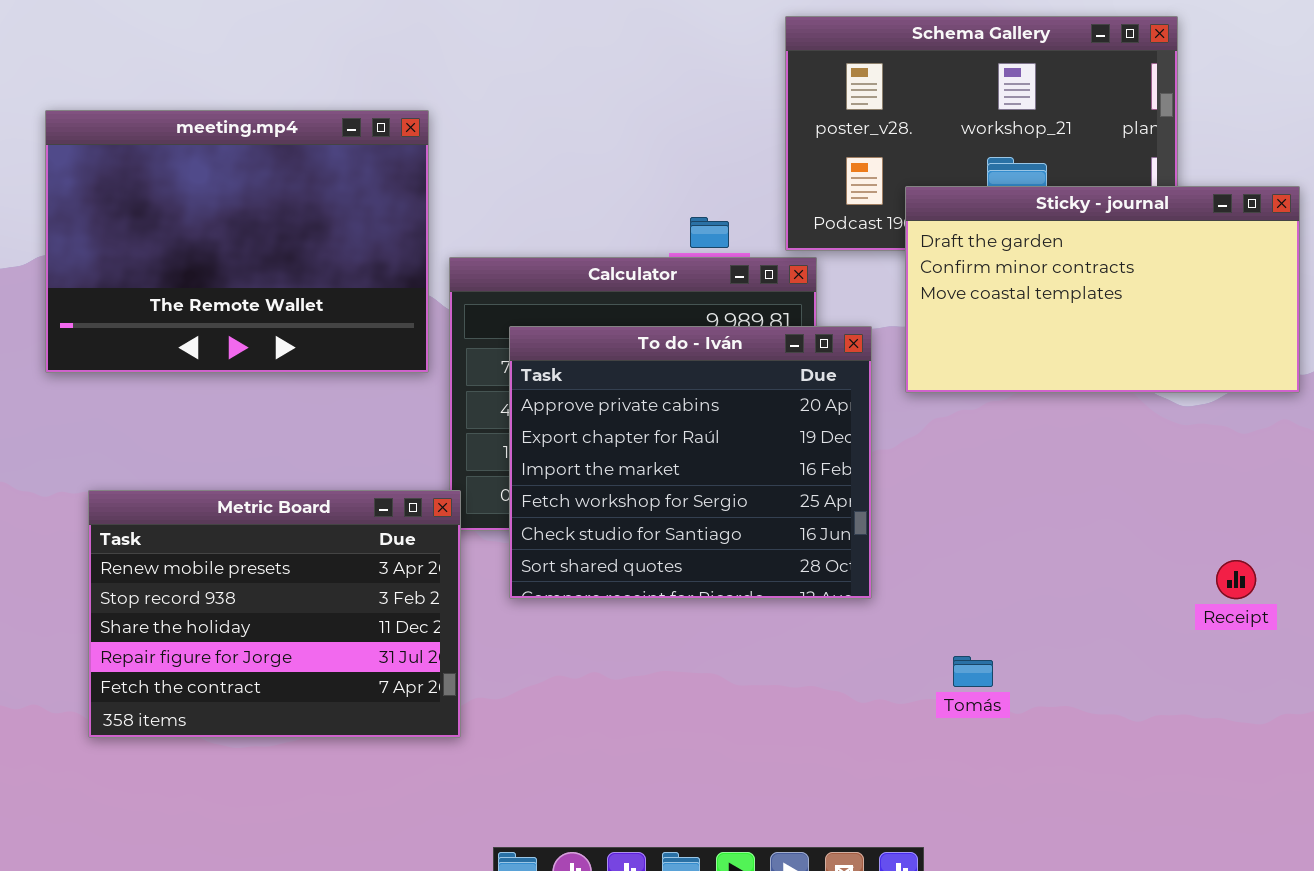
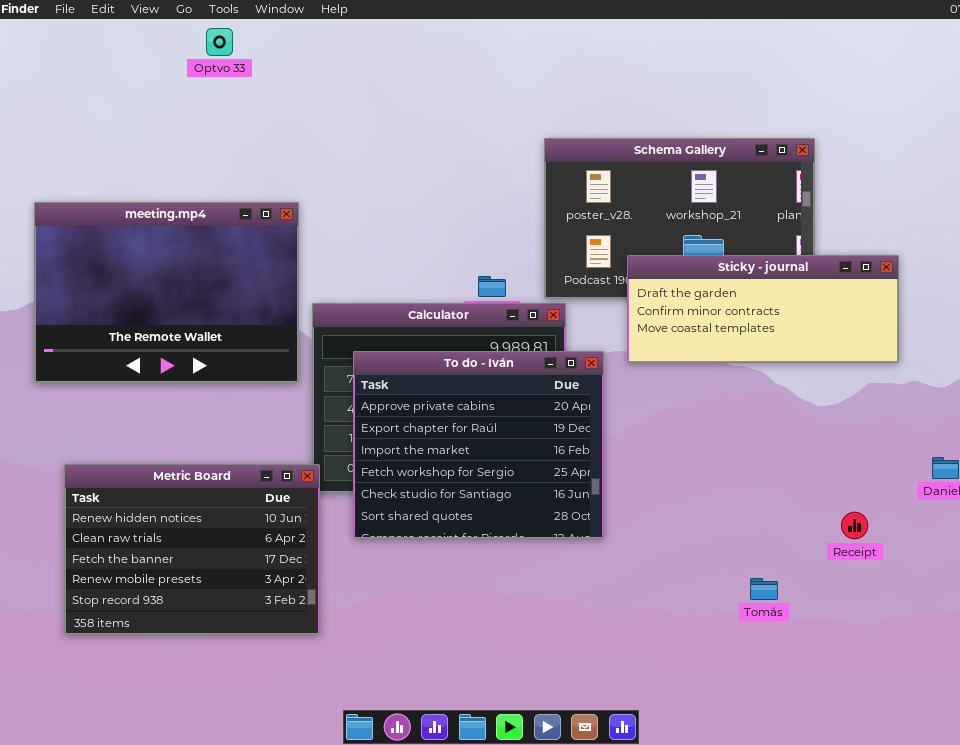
Sticky - journal: [905,186,1300,393] -> [627,255,899,363], resized
Metric Board: [88,490,461,738] -> [64,464,320,635], scrolled up 3 rows
Tomás: [953,656,993,687] -> [750,578,778,600], moved

